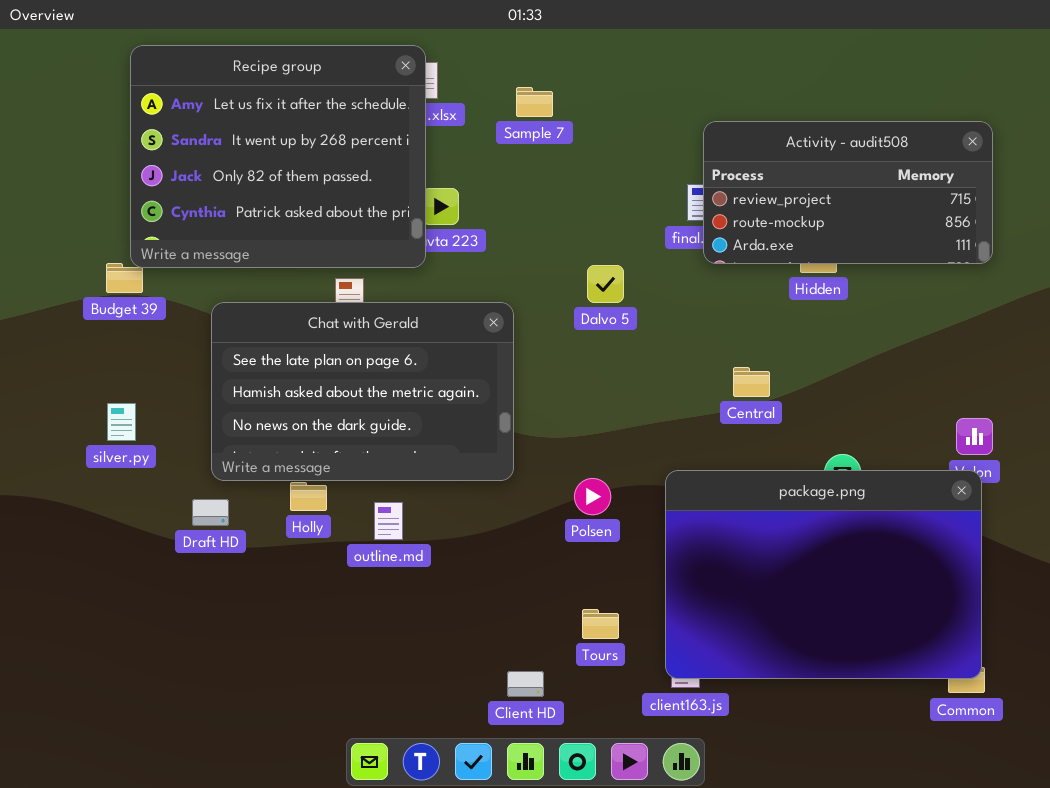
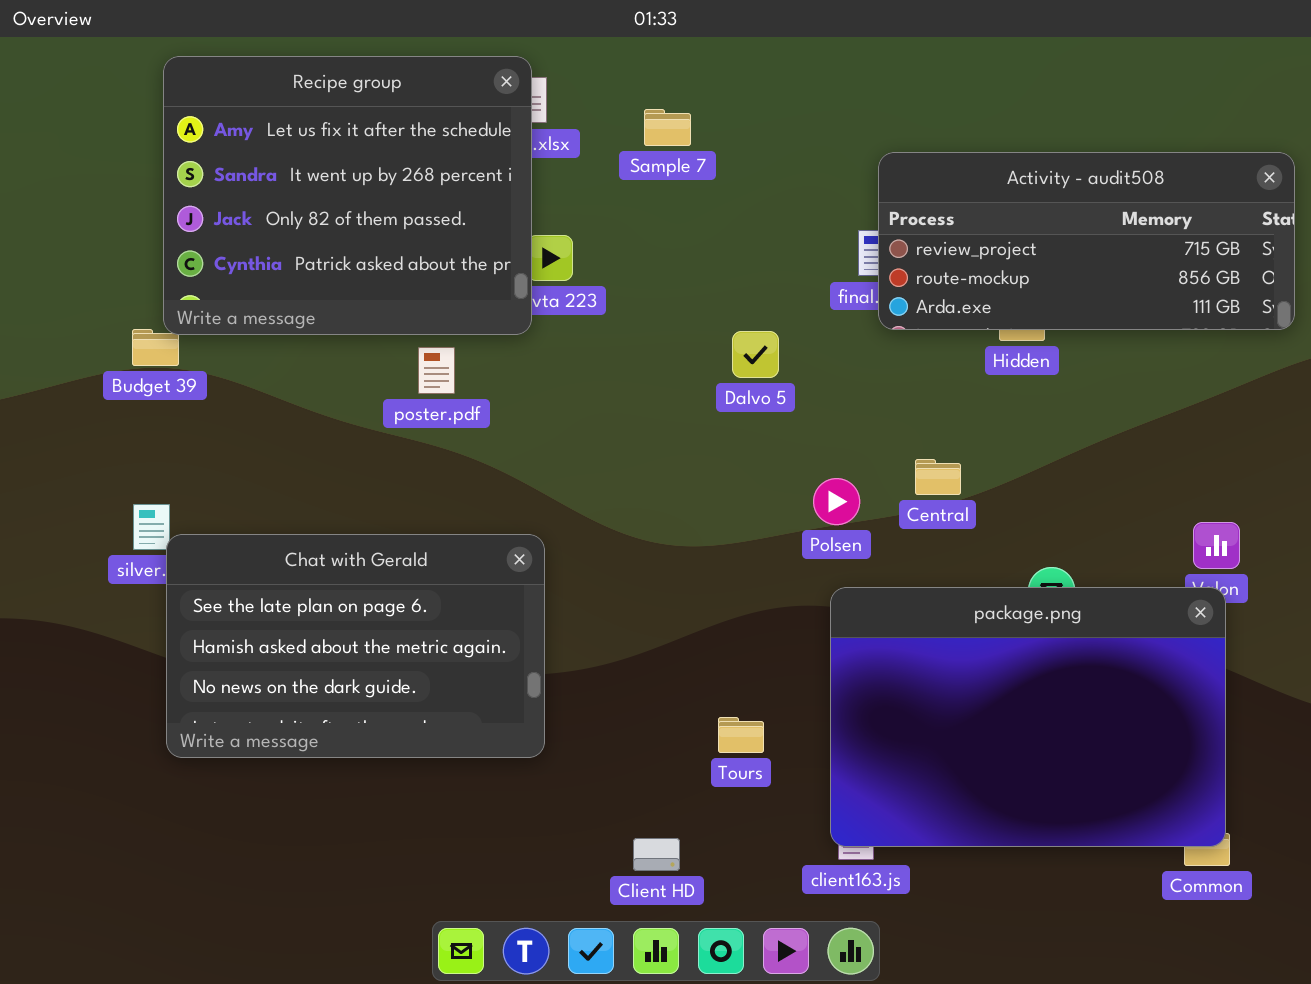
Activity - audit508: [703,121,993,264] -> [878,152,1295,330], resized
Chat with Gerald: [211,302,514,481] -> [166,534,545,758], moved
Polsen: [574,478,611,515] -> [813,478,860,525], moved
Tours: [582,609,619,639] -> [718,717,764,753], moved

